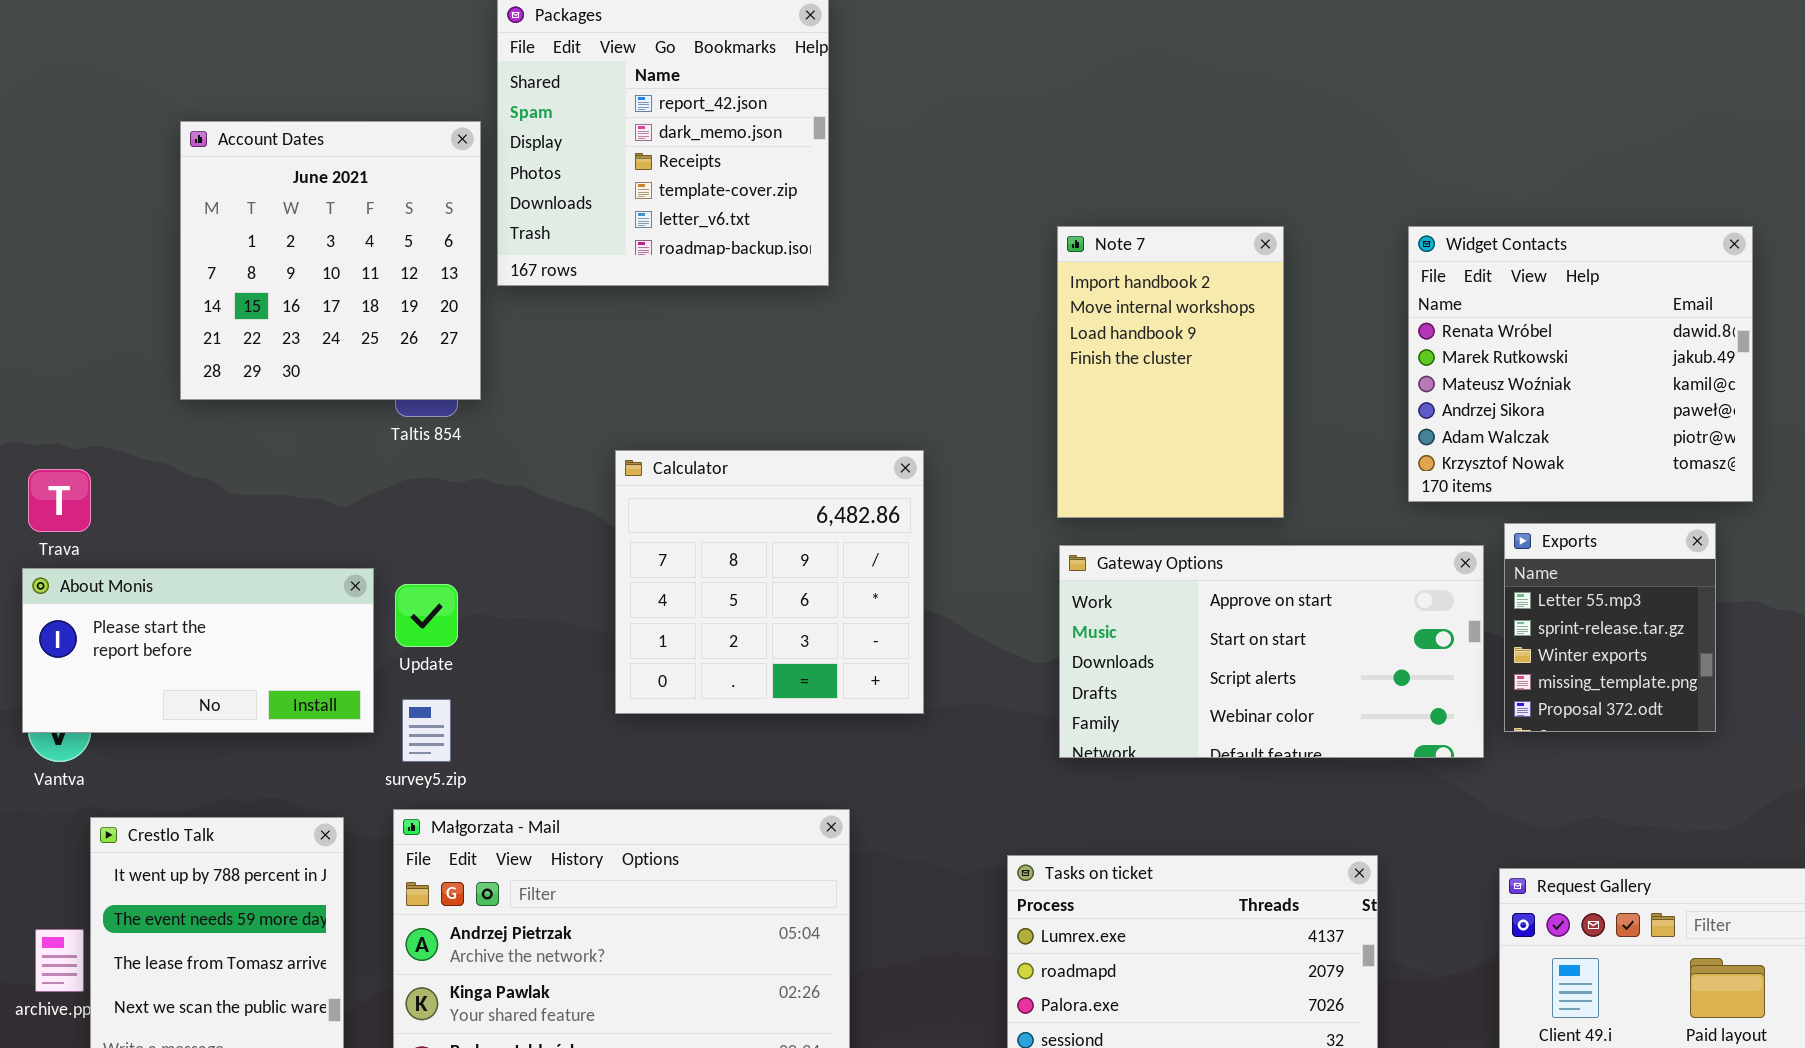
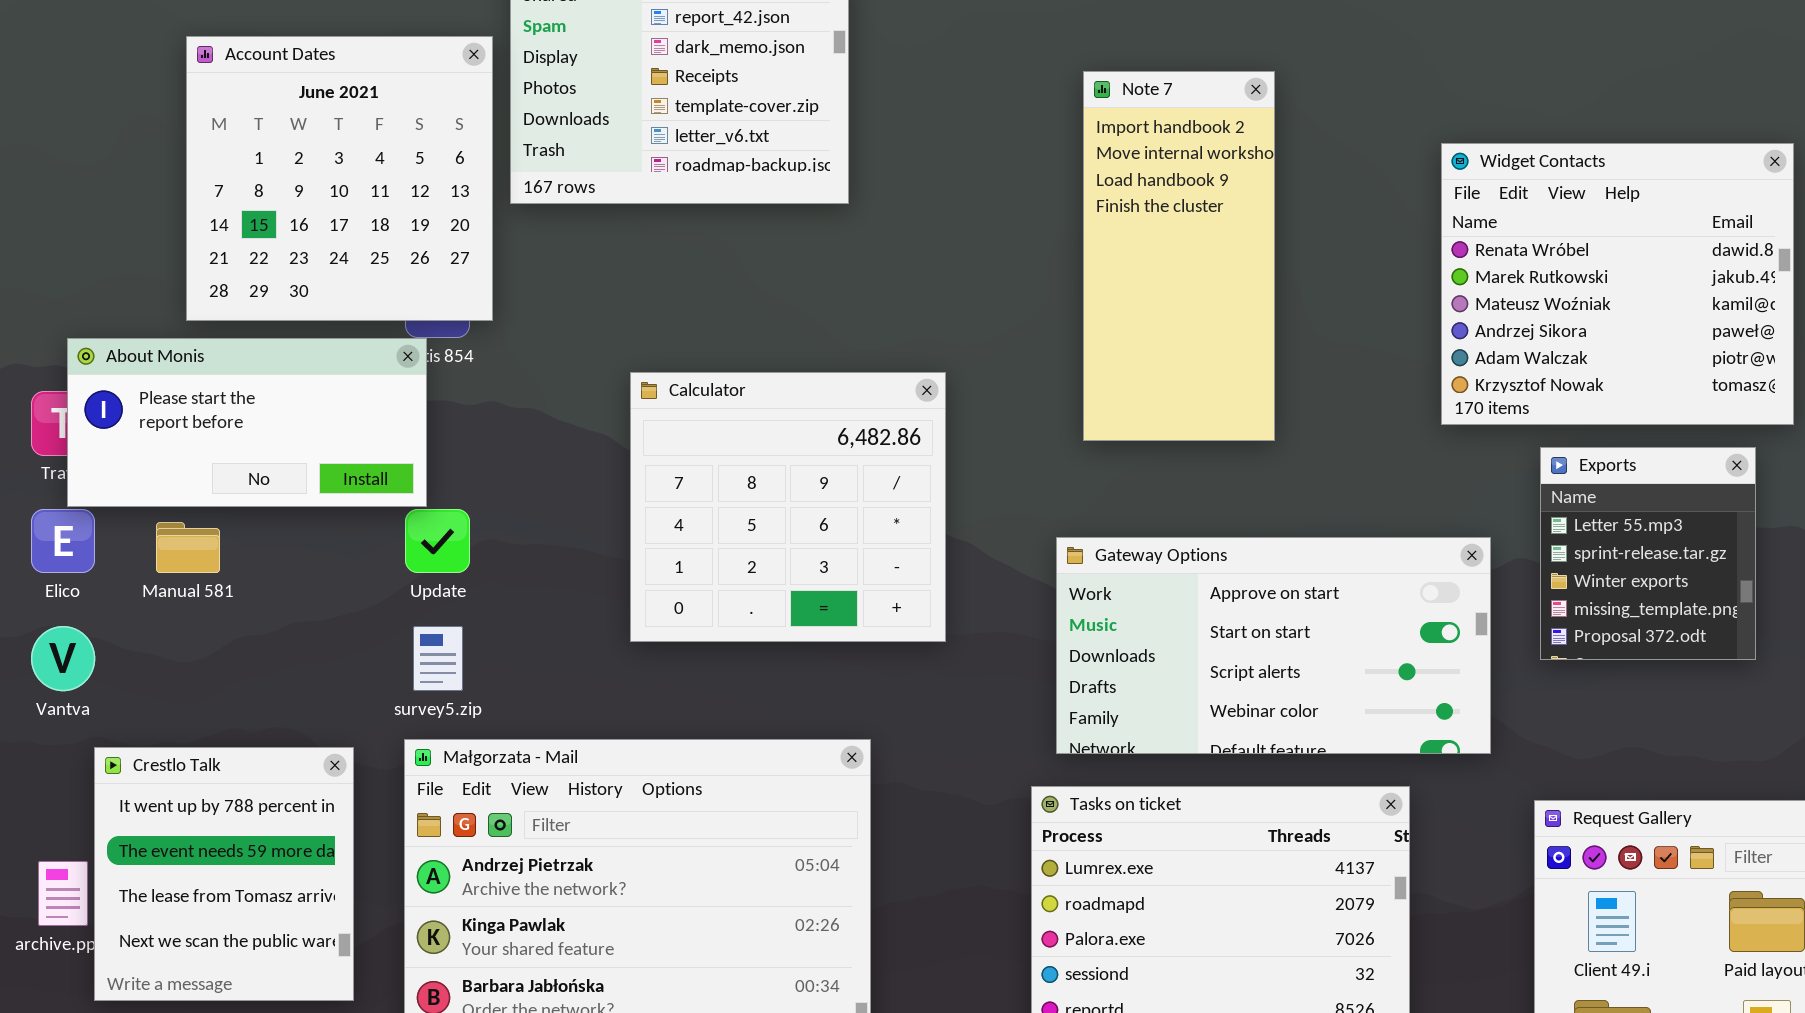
Note 7: [1057,226,1284,518] -> [1083,71,1275,441], resized
Gateway Options: [1059,545,1484,758] -> [1056,537,1491,754], moved
About Monis: [22,568,374,733] -> [67,338,427,507], moved

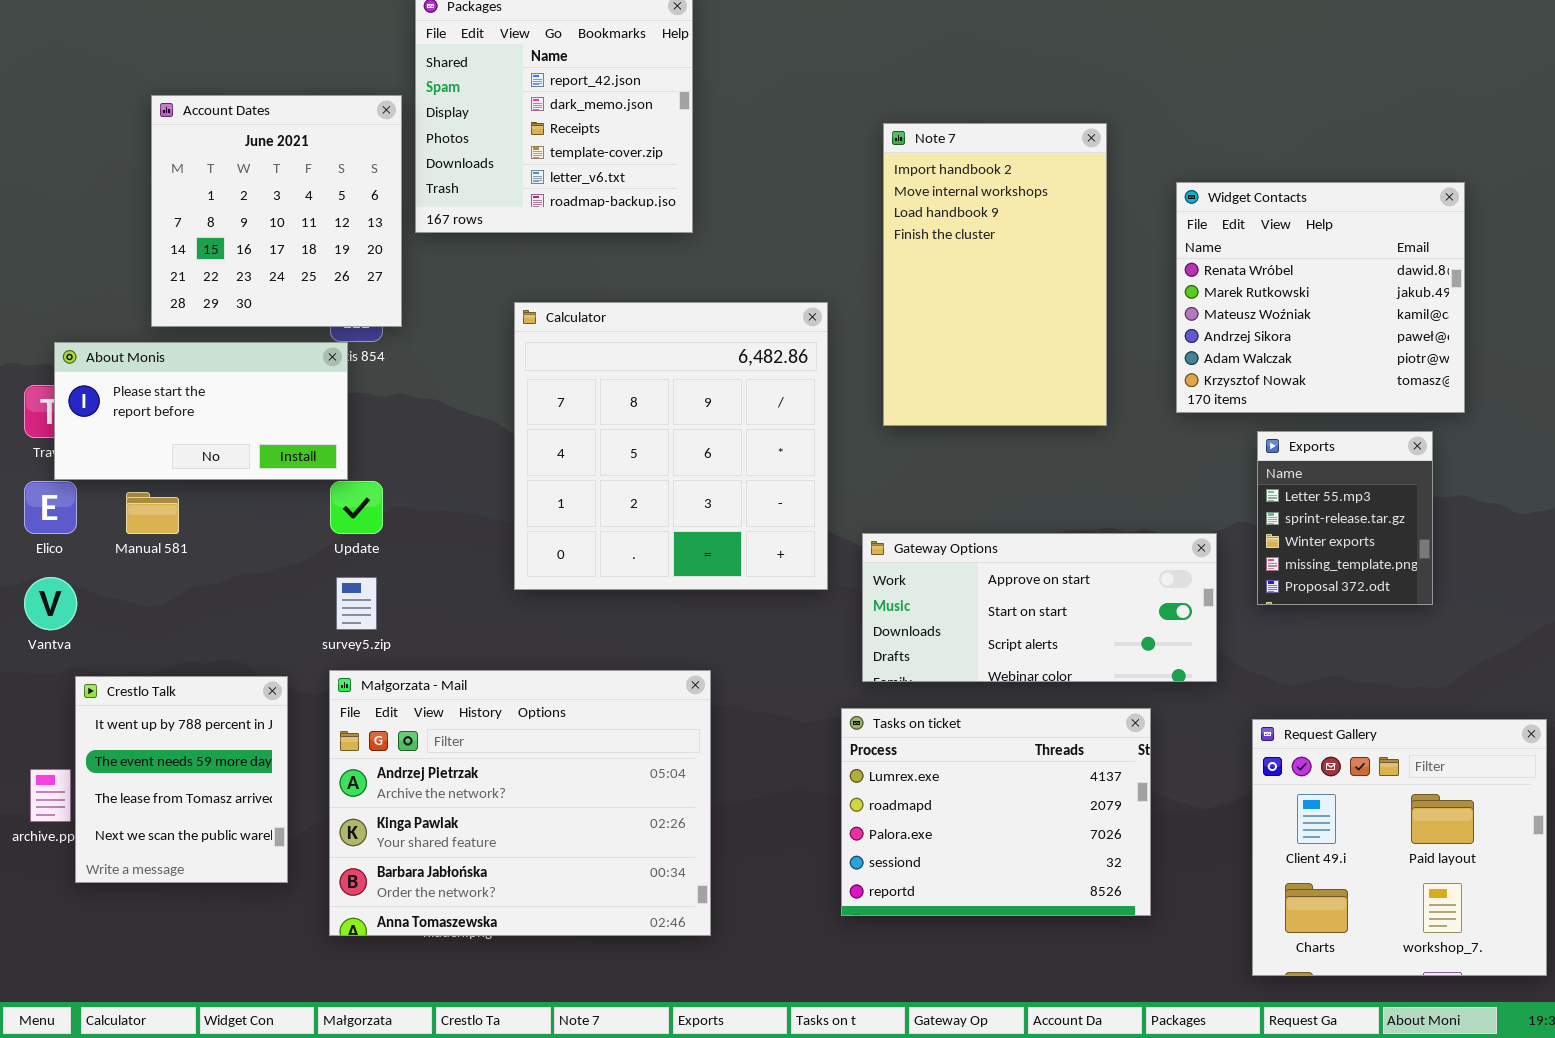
Note 7: [1083,71,1275,441] -> [883,123,1107,426], resized
Calculator: [630,372,946,642] -> [514,302,828,590], resized
Gateway Options: [1056,537,1491,754] -> [862,533,1217,682], resized

